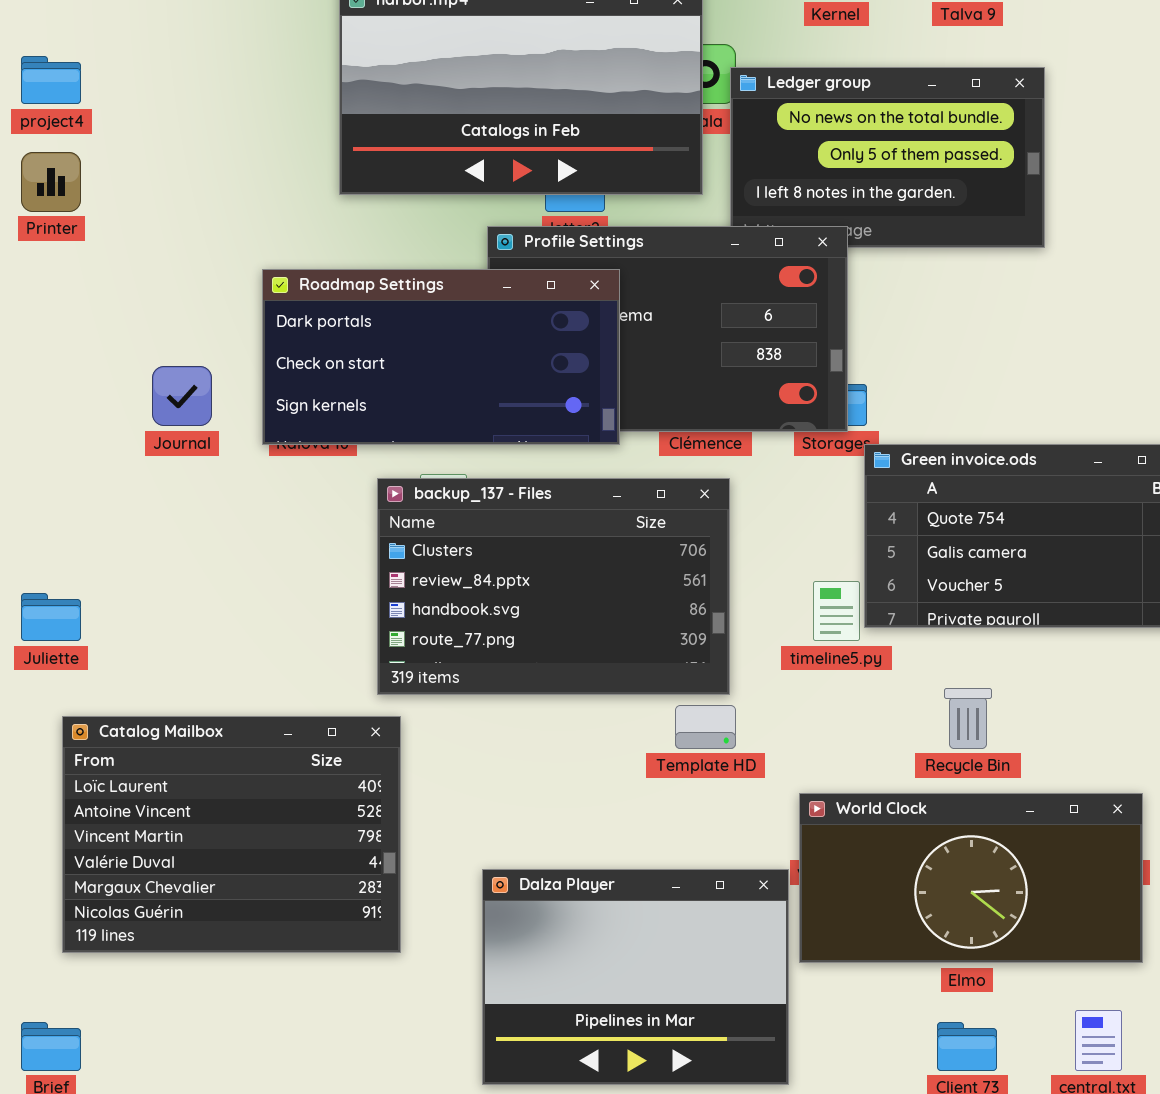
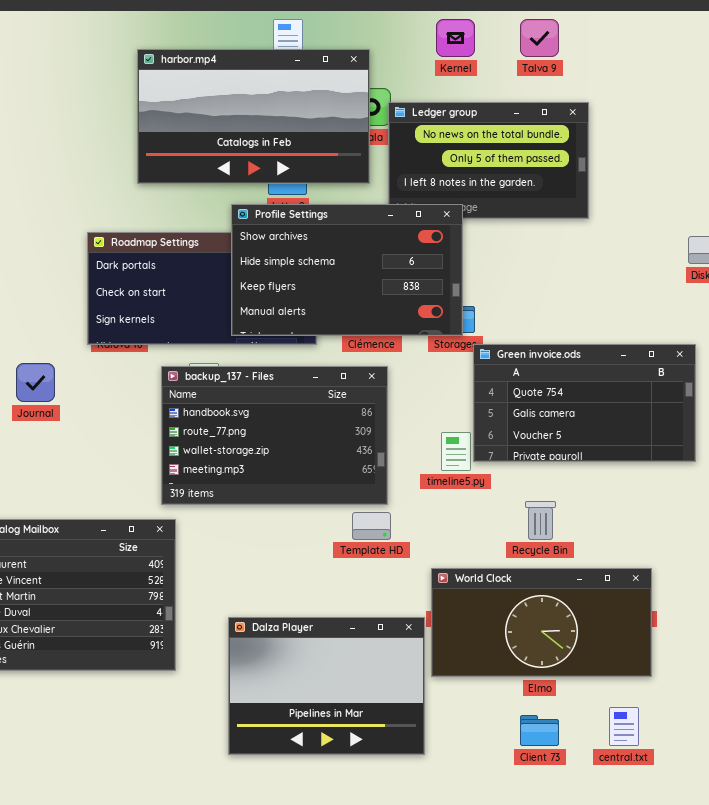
Profile Settings: [487,226,848,432] -> [231,204,463,336], raised
Journal: [152,366,212,426] -> [16,363,55,402], moved
backup_137 - Files: [377,478,730,695] -> [161,366,388,505], scrolled down 2 rows

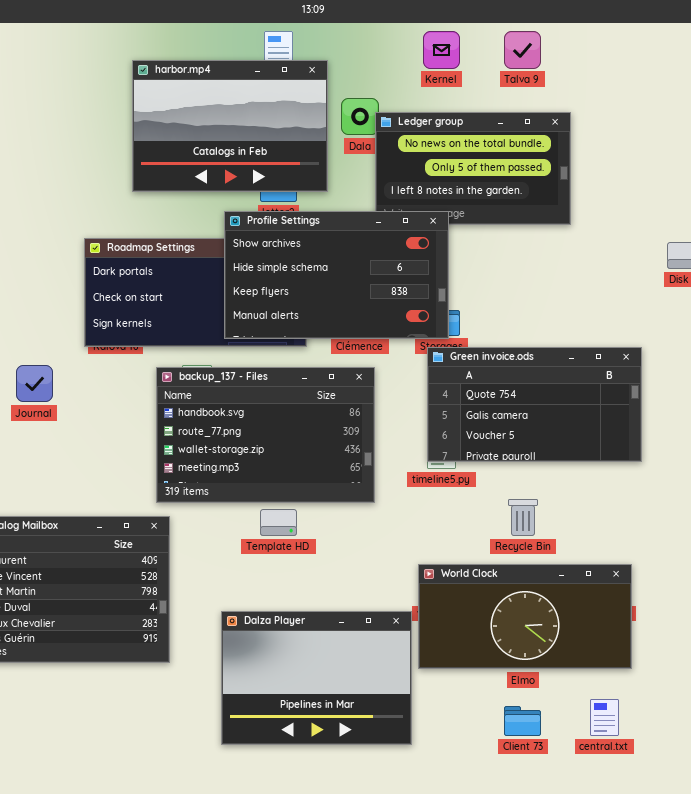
harbor.mp4: [137,49,370,184] -> [132,60,328,192], resized
Green invoice.ods: [473,344,696,462] -> [427,347,642,462], moved
Template HD: [352,512,391,540] -> [260,509,297,536], moved

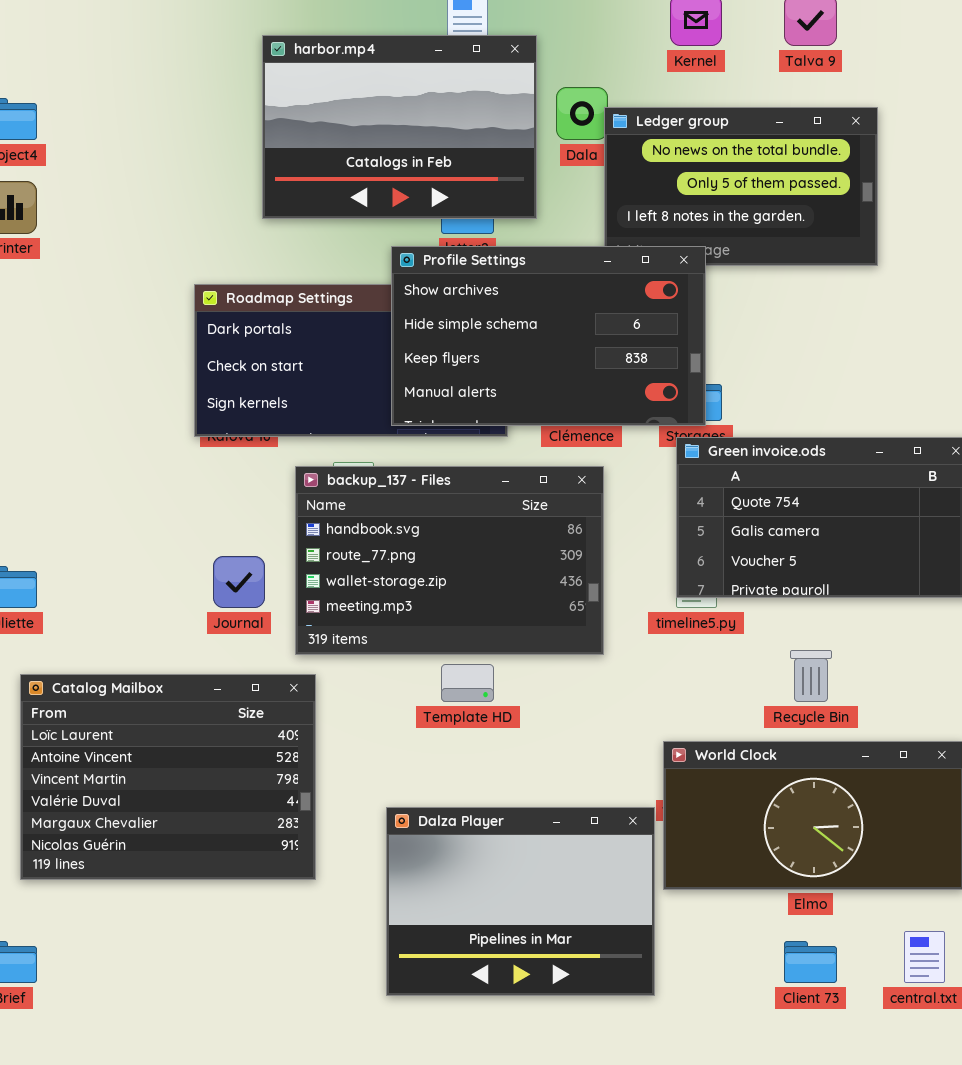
Journal: [16,365,53,402] -> [213,556,265,608], moved

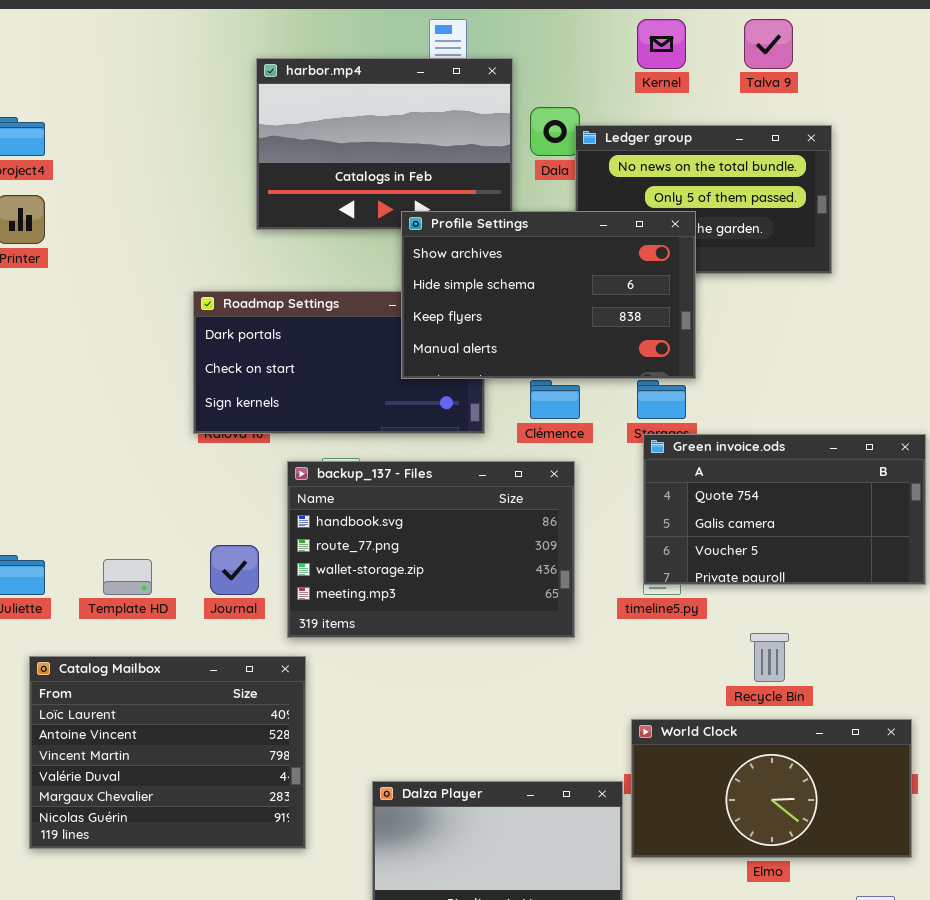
Profile Settings: [391,246,706,426] -> [401,211,696,379], moved
Template HD: [441,664,494,702] -> [103,559,152,595], moved

